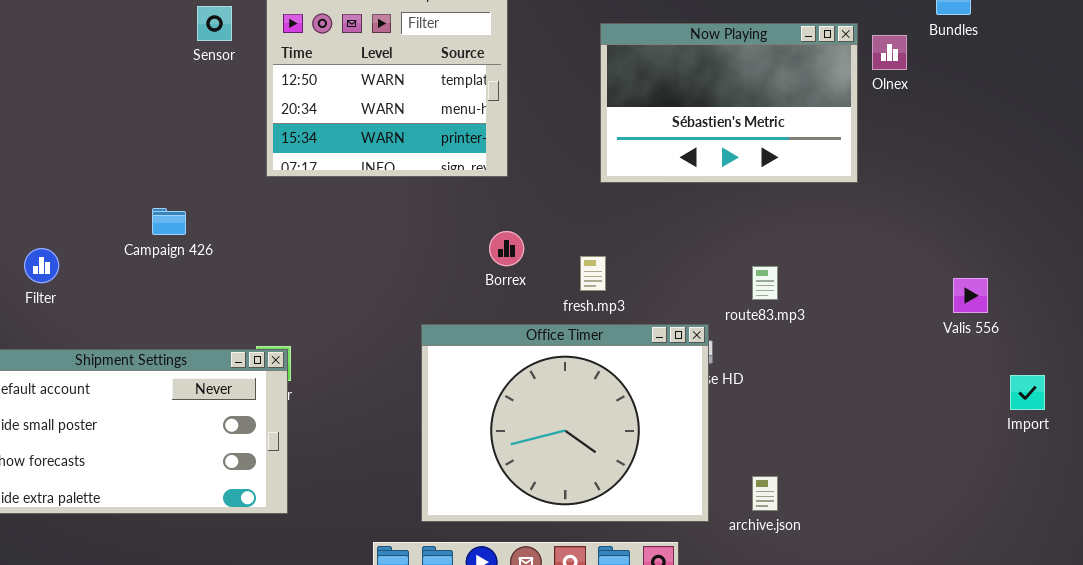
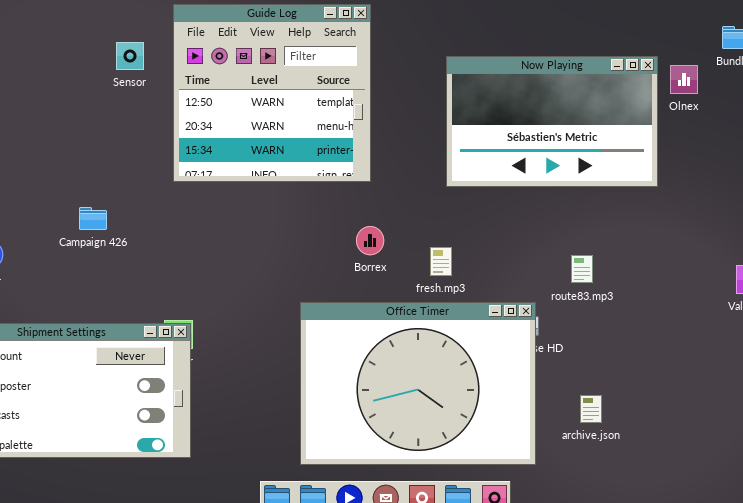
archive.json: [752,476,778,511] -> [580,395,602,423], moved

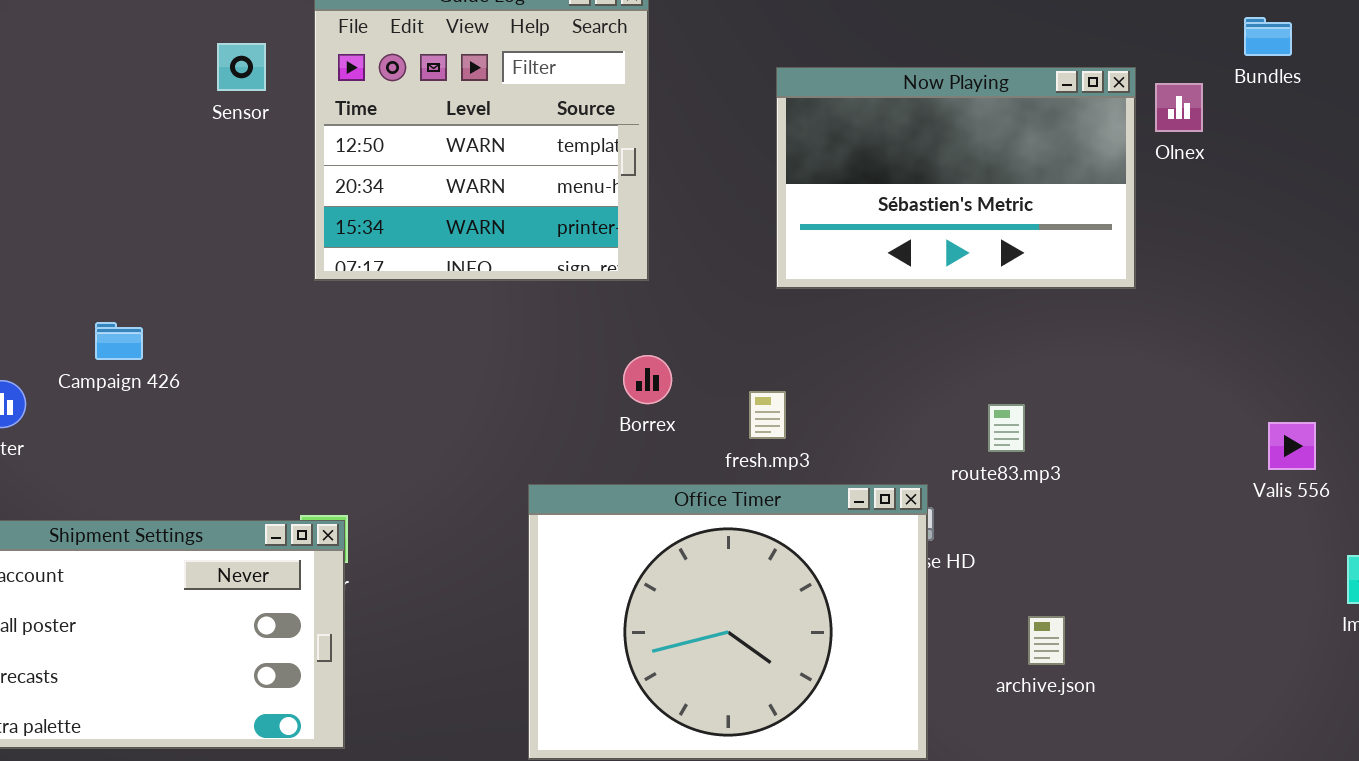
Campaign 426: [79,207,107,230] -> [95,322,143,360], moved
archive.json: [580,395,602,423] -> [1028,616,1065,665], moved

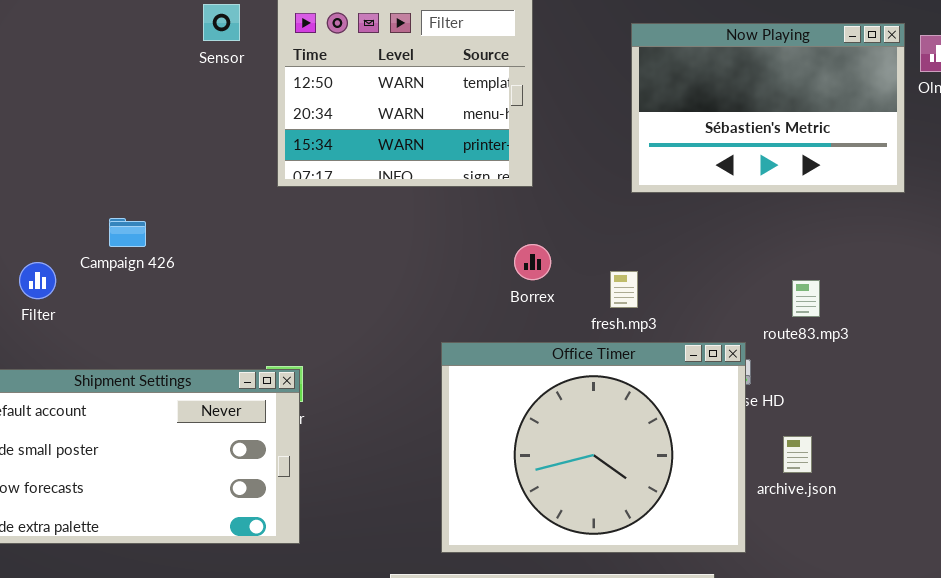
archive.json: [1028,616,1065,665] -> [783,436,812,473], moved

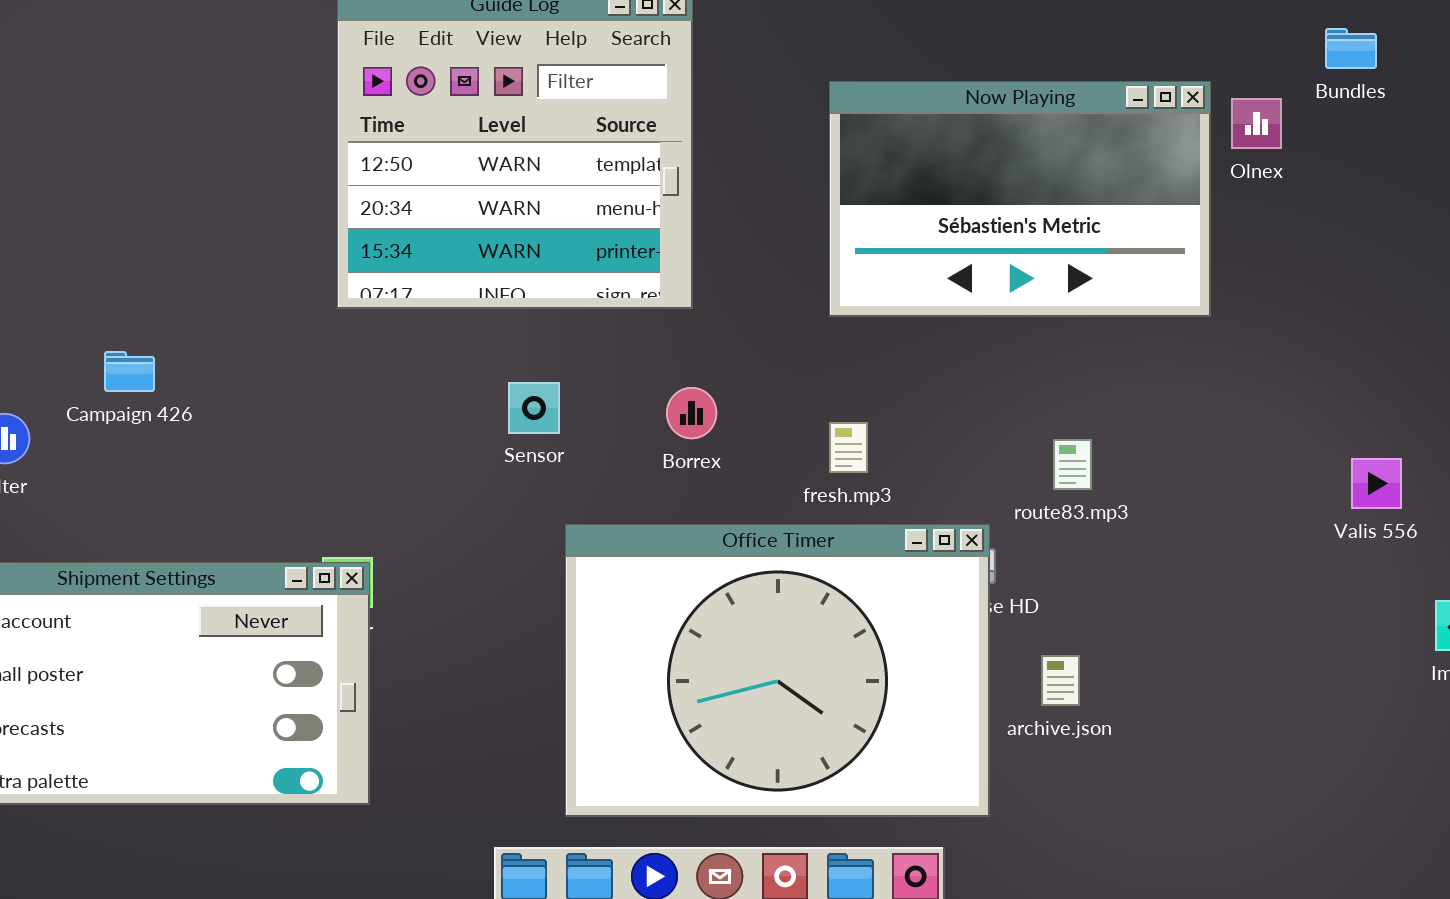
Sensor: [203,4,240,41] -> [508,382,560,434], moved
fresh.mp3: [610,271,638,308] -> [829,422,868,473], moved

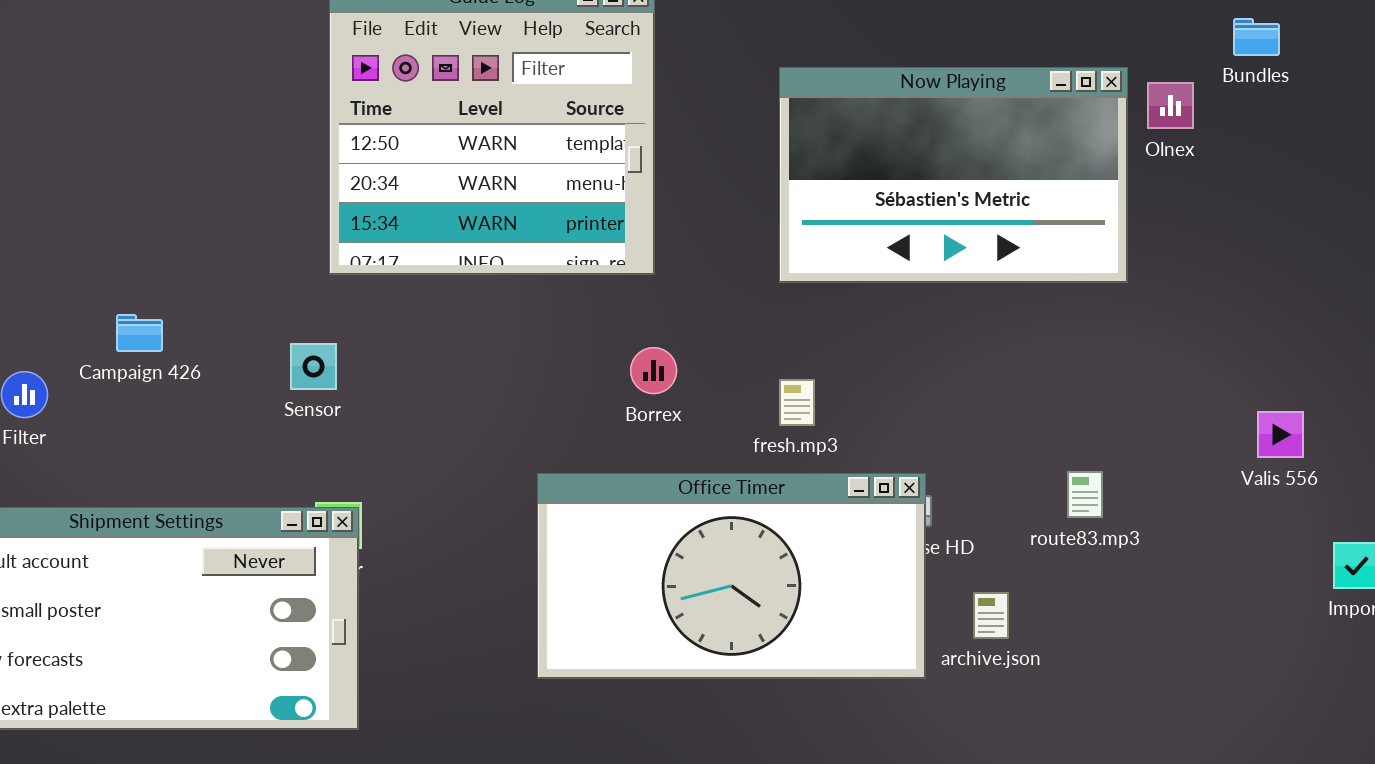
Sensor: [508,382,560,434] -> [290,343,337,390], moved
route83.mp3: [1053,439,1092,490] -> [1067,471,1103,518], moved
Office Timer: [565,524,990,817] -> [537,473,926,679], resized

